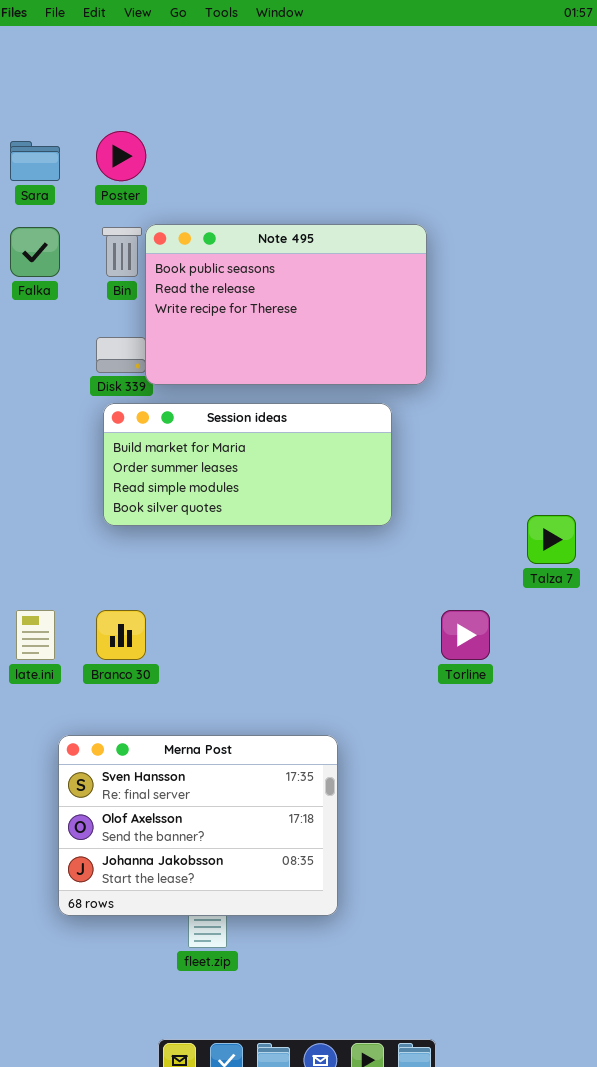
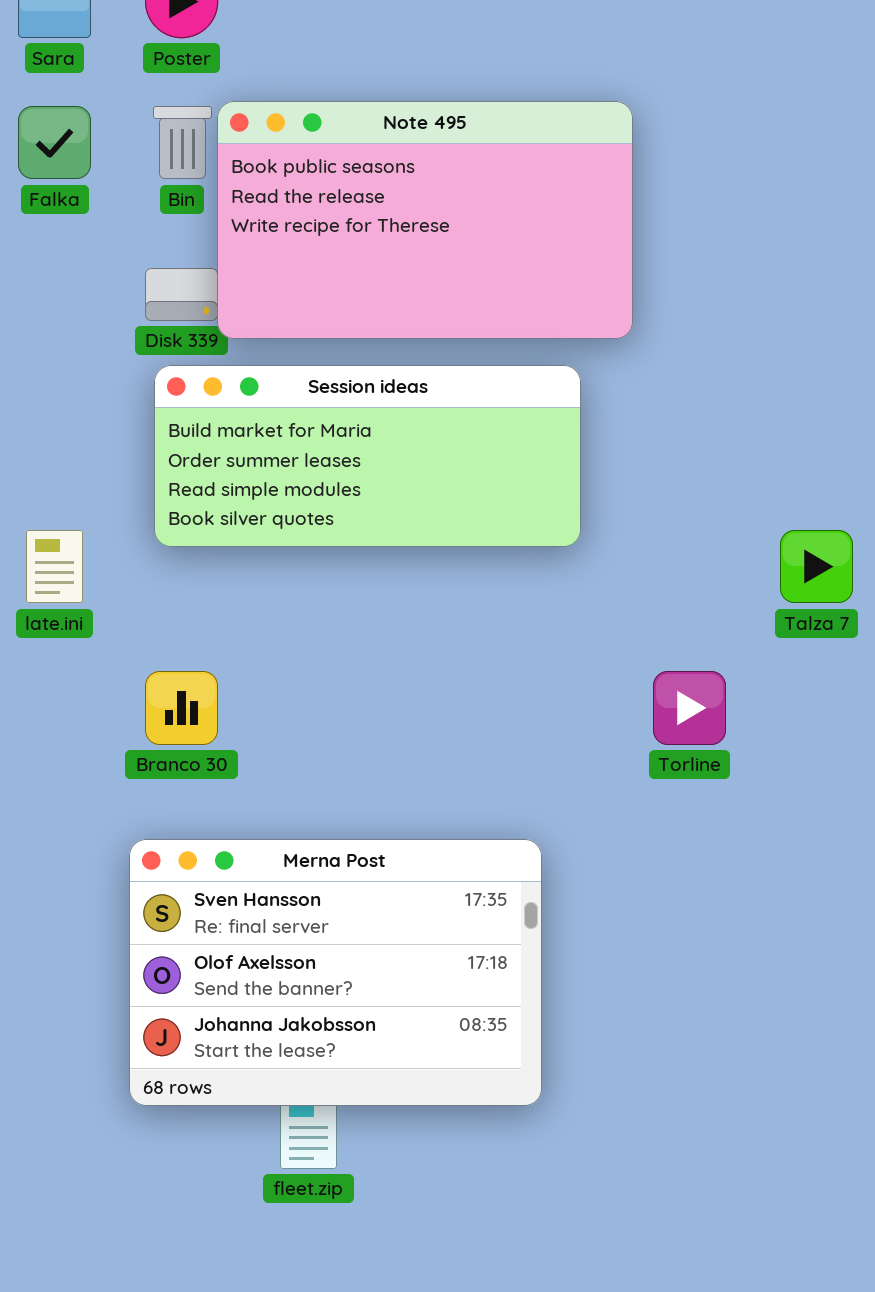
late.ini: [16,610,55,660] -> [26,530,83,603], moved
Merna Post: [58,735,338,916] -> [129,839,542,1106], moved

